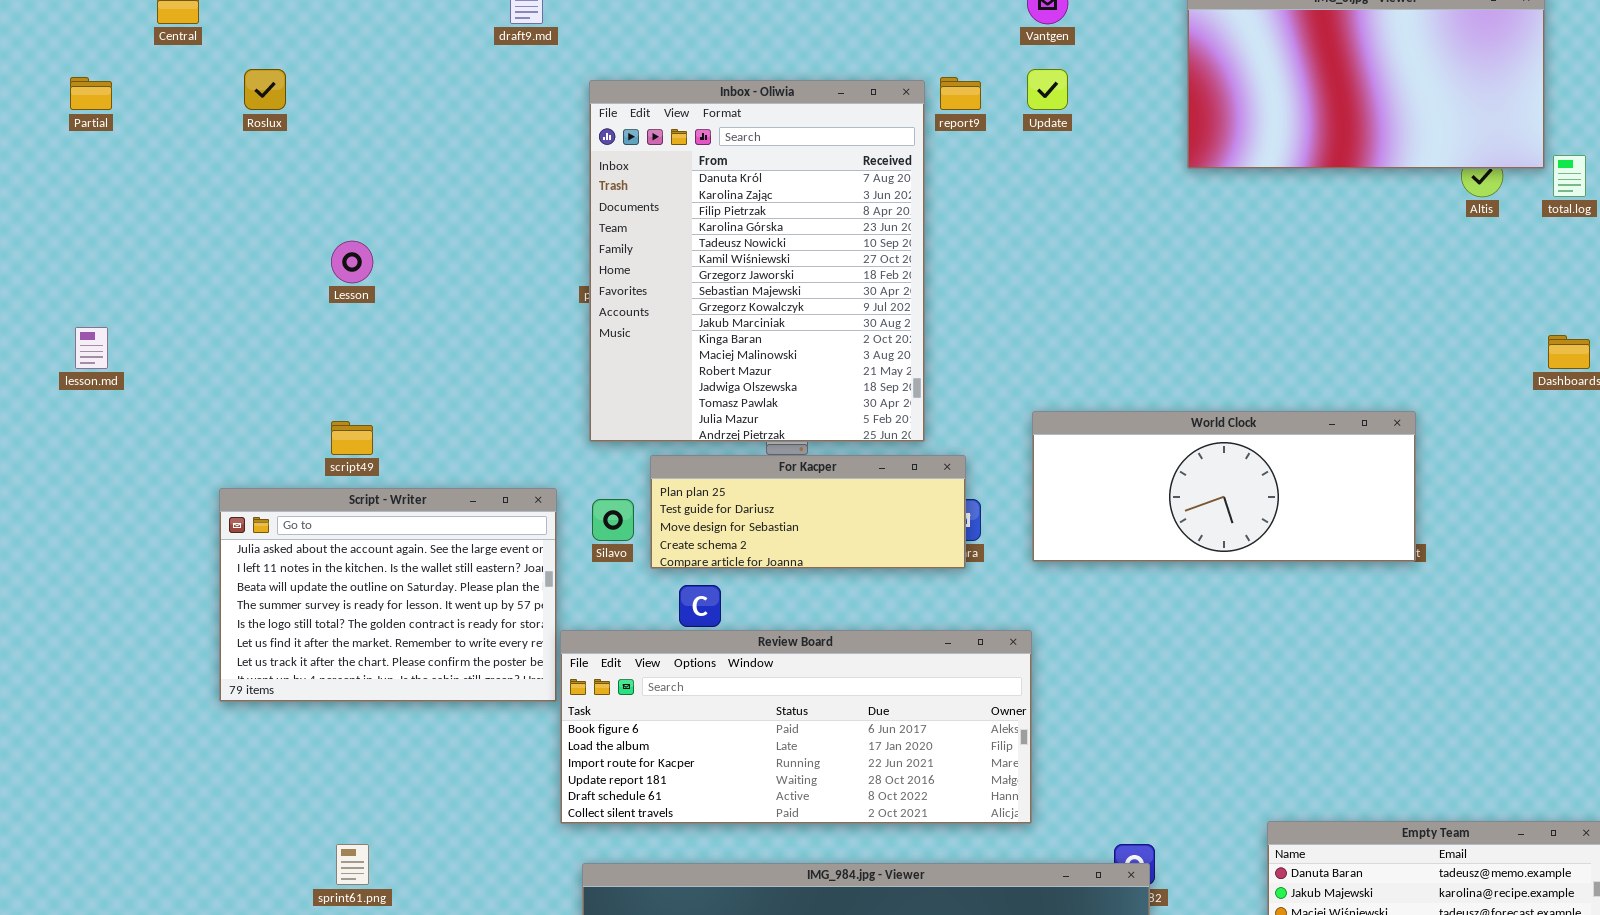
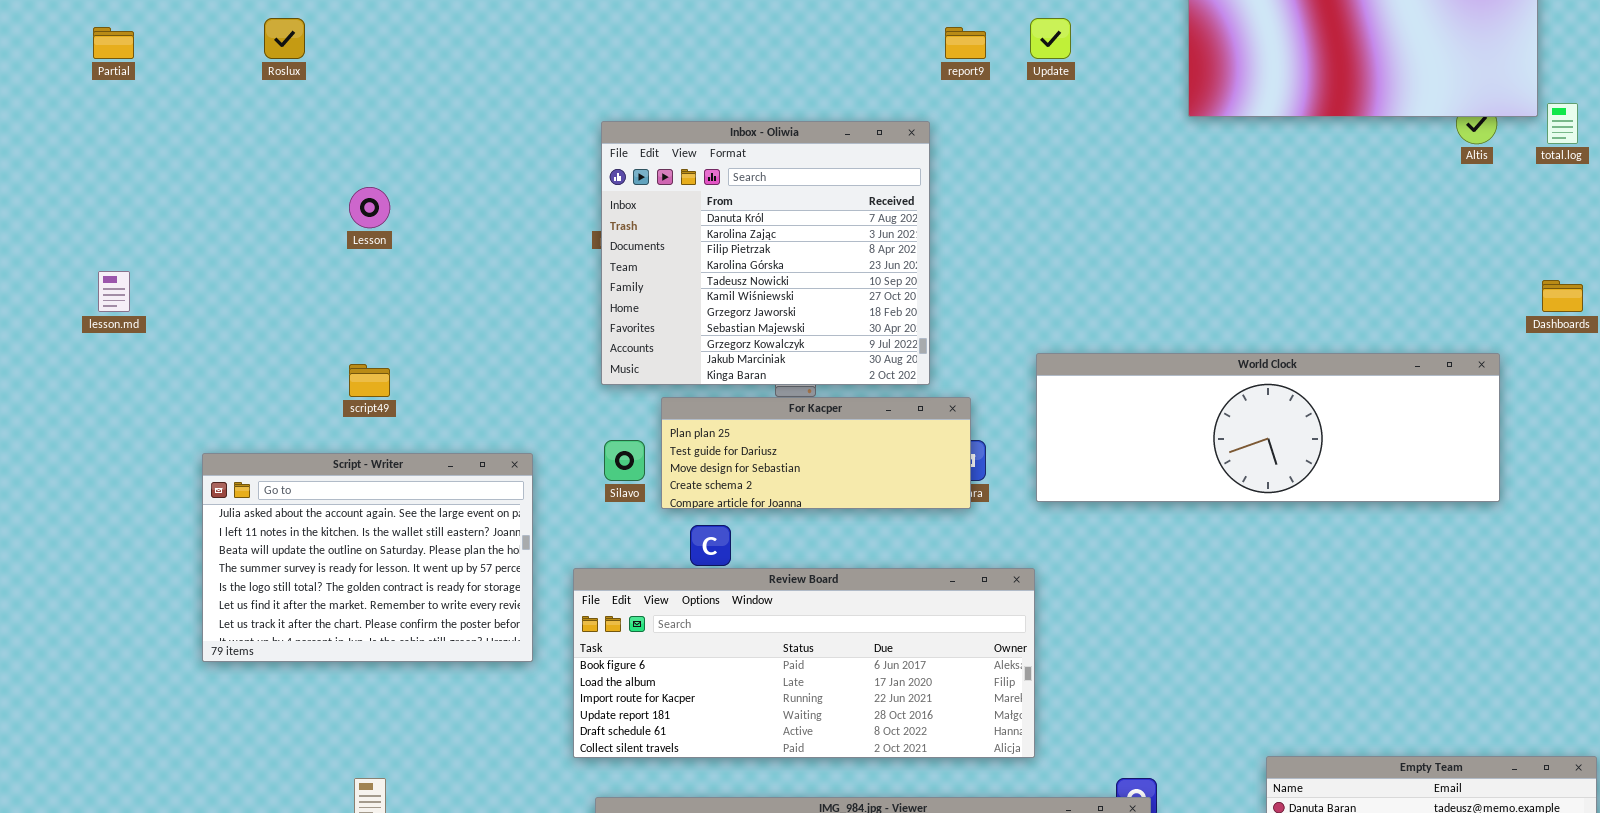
Inbox - Oliwia: [589,80,925,442] -> [601,121,930,385], resized
World Clock: [1032,411,1416,562] -> [1036,353,1500,502], resized
Script - Writer: [219,488,557,702] -> [202,453,533,662], moved

